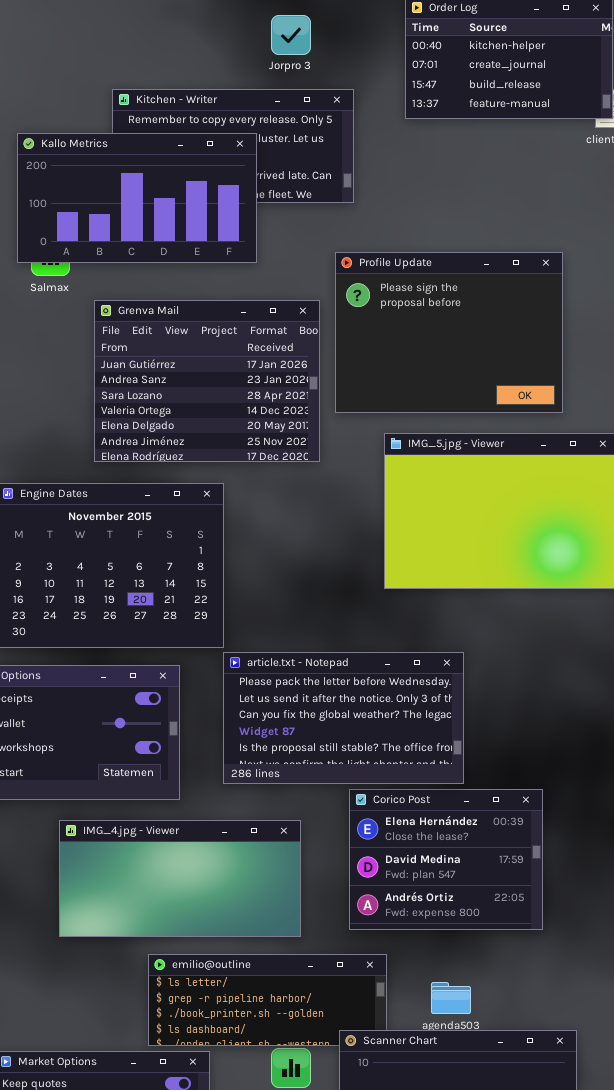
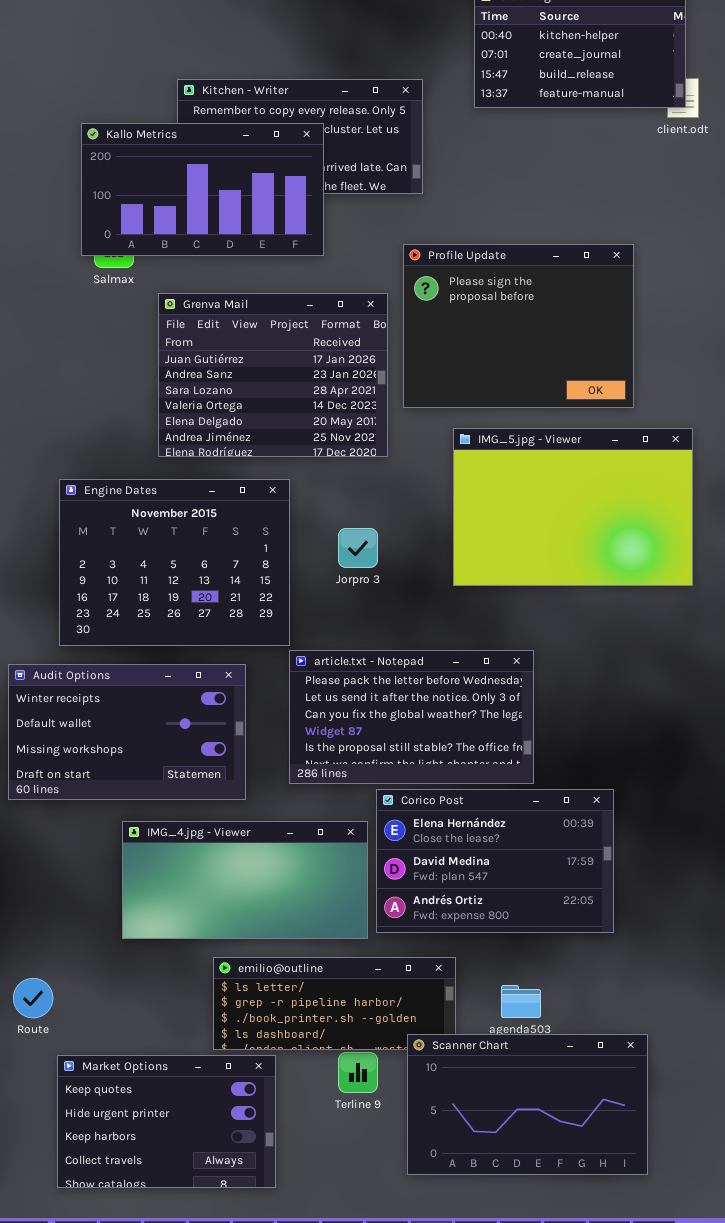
Jorpro 3: [271,15,311,55] -> [338,528,378,568], moved
Corico Post: [349,789,543,930] -> [376,789,614,933], resized

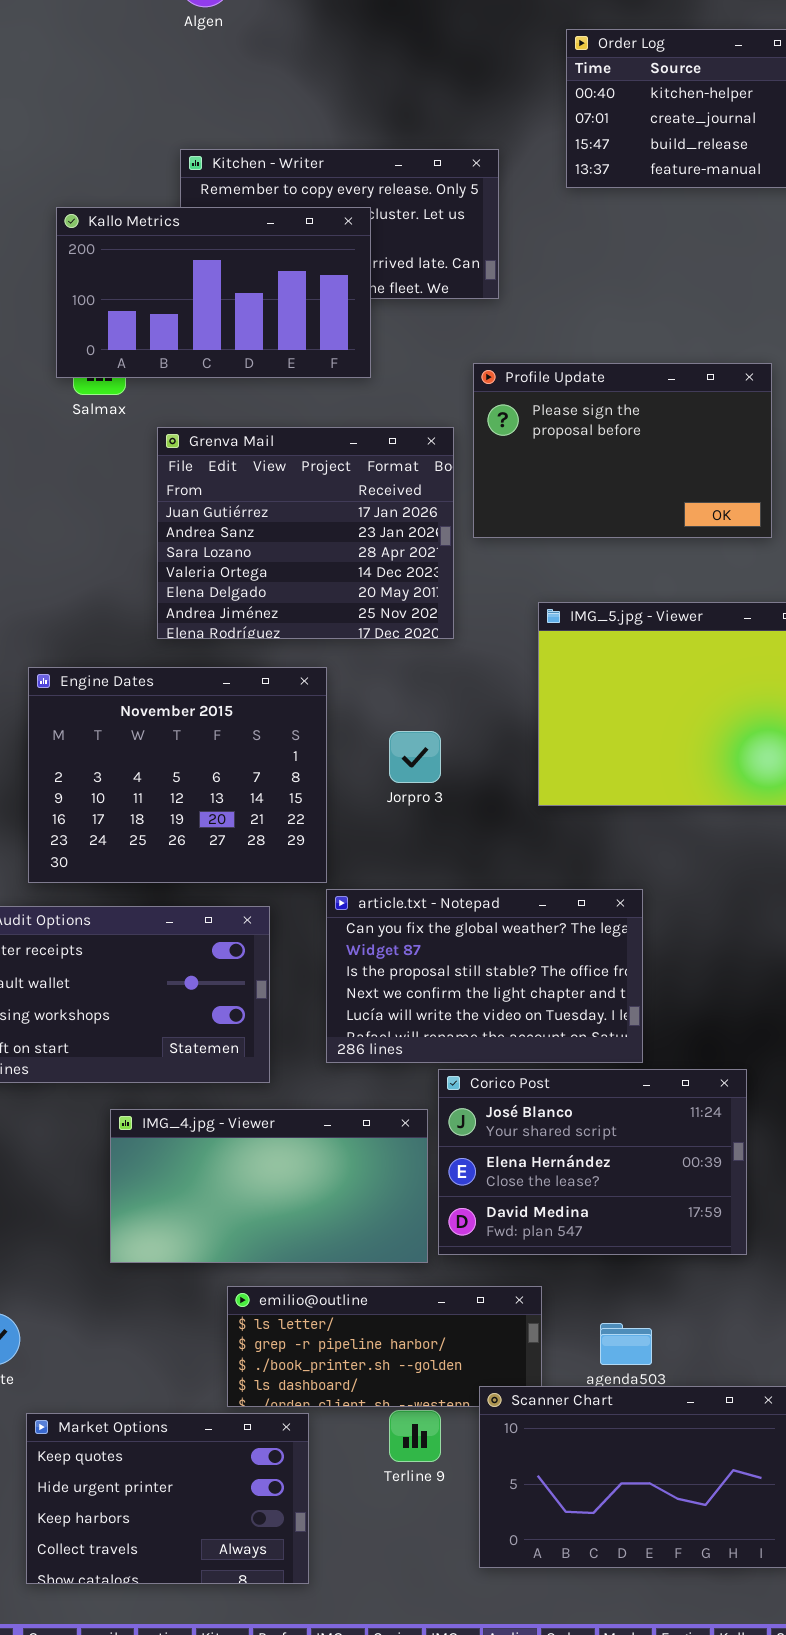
Profile Update: [403,244,634,408] -> [473,363,772,538], resized
article.txt - Notepad: [289,650,534,784] -> [326,889,643,1063], scrolled down 2 rows
Corico Post: [376,789,614,933] -> [438,1069,747,1255], scrolled up 1 row

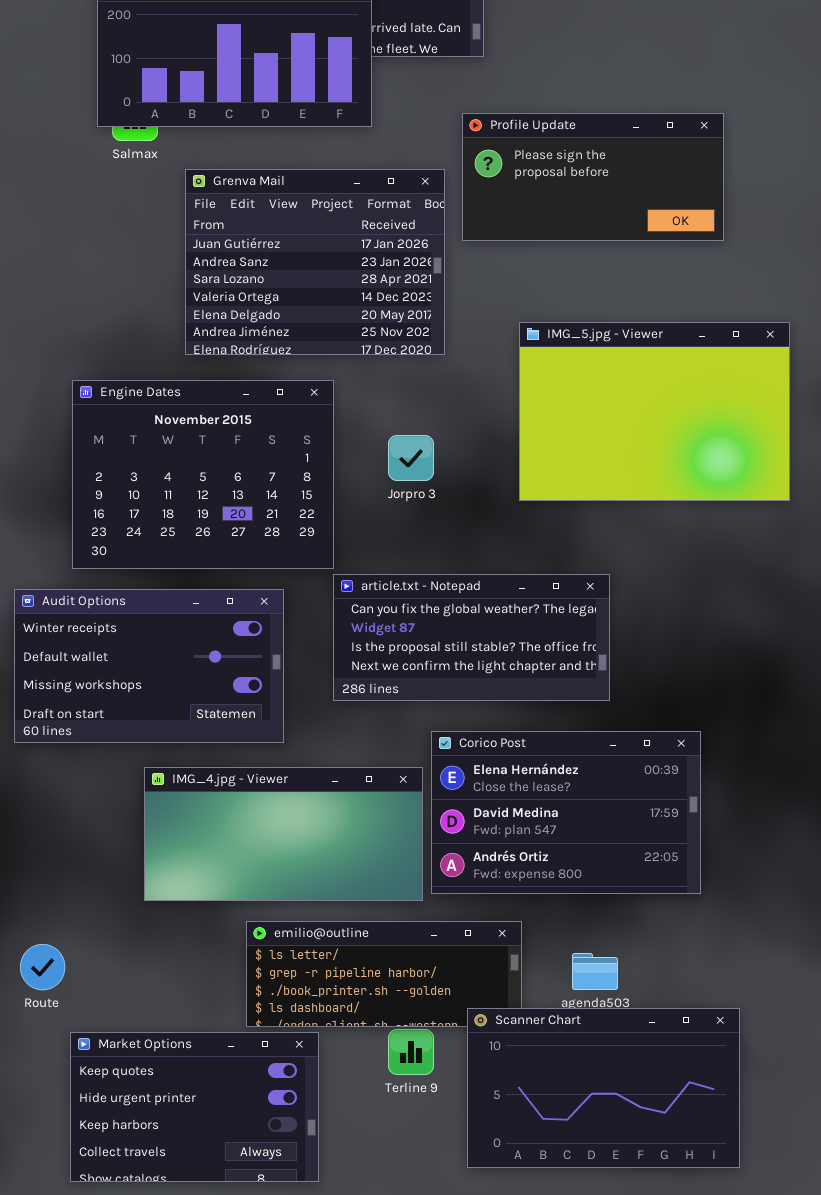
Profile Update: [473,363,772,538] -> [462,113,724,241], resized
article.txt - Notepad: [326,889,643,1063] -> [333,574,610,701], resized
Corico Post: [438,1069,747,1255] -> [431,731,701,894], scrolled down 1 row

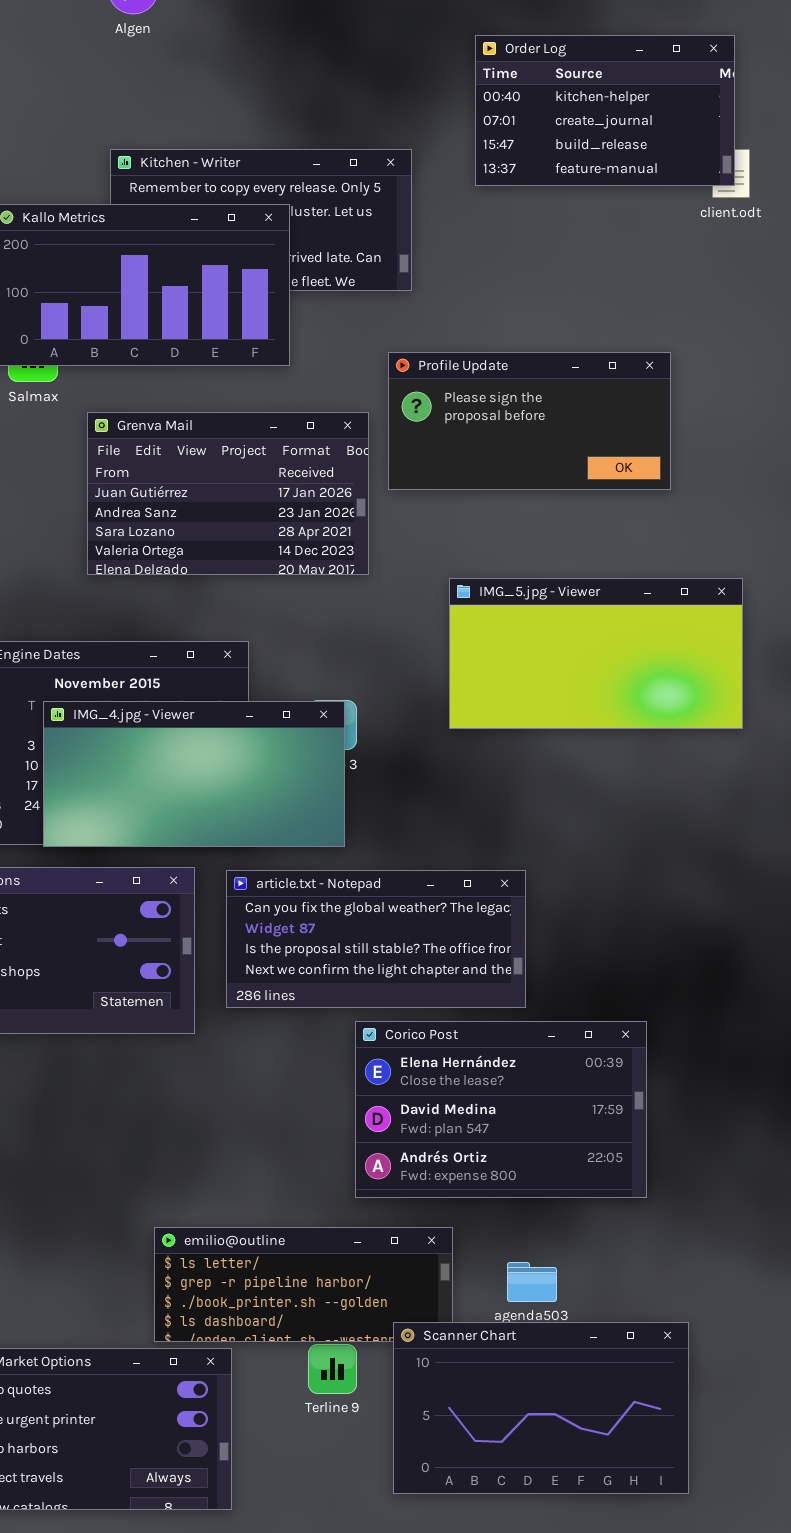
Grenva Mail: [185,169,445,355] -> [87,412,369,575], resized
IMG_5.jpg - Viewer: [519,322,790,501] -> [449,578,743,729], resized
article.txt - Notepad: [333,574,610,701] -> [226,870,526,1008], moved
IMG_4.jpg - Viewer: [144,767,423,901] -> [43,701,345,847], moved

